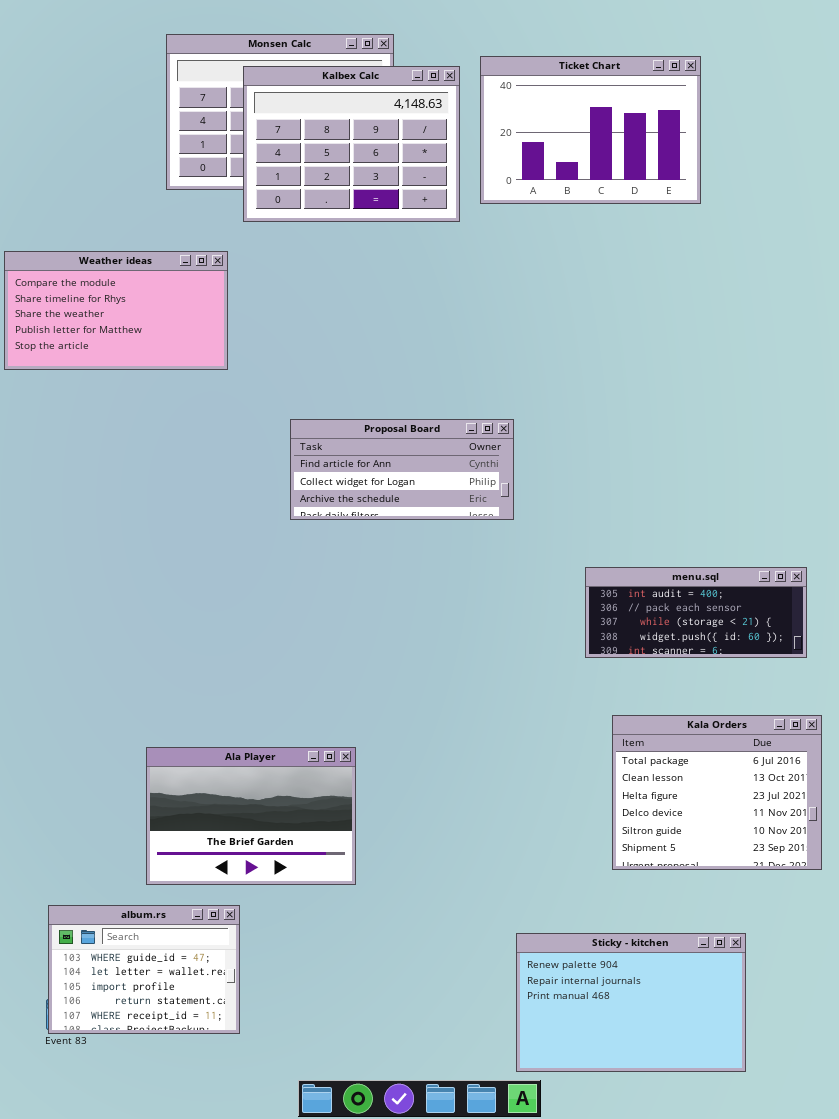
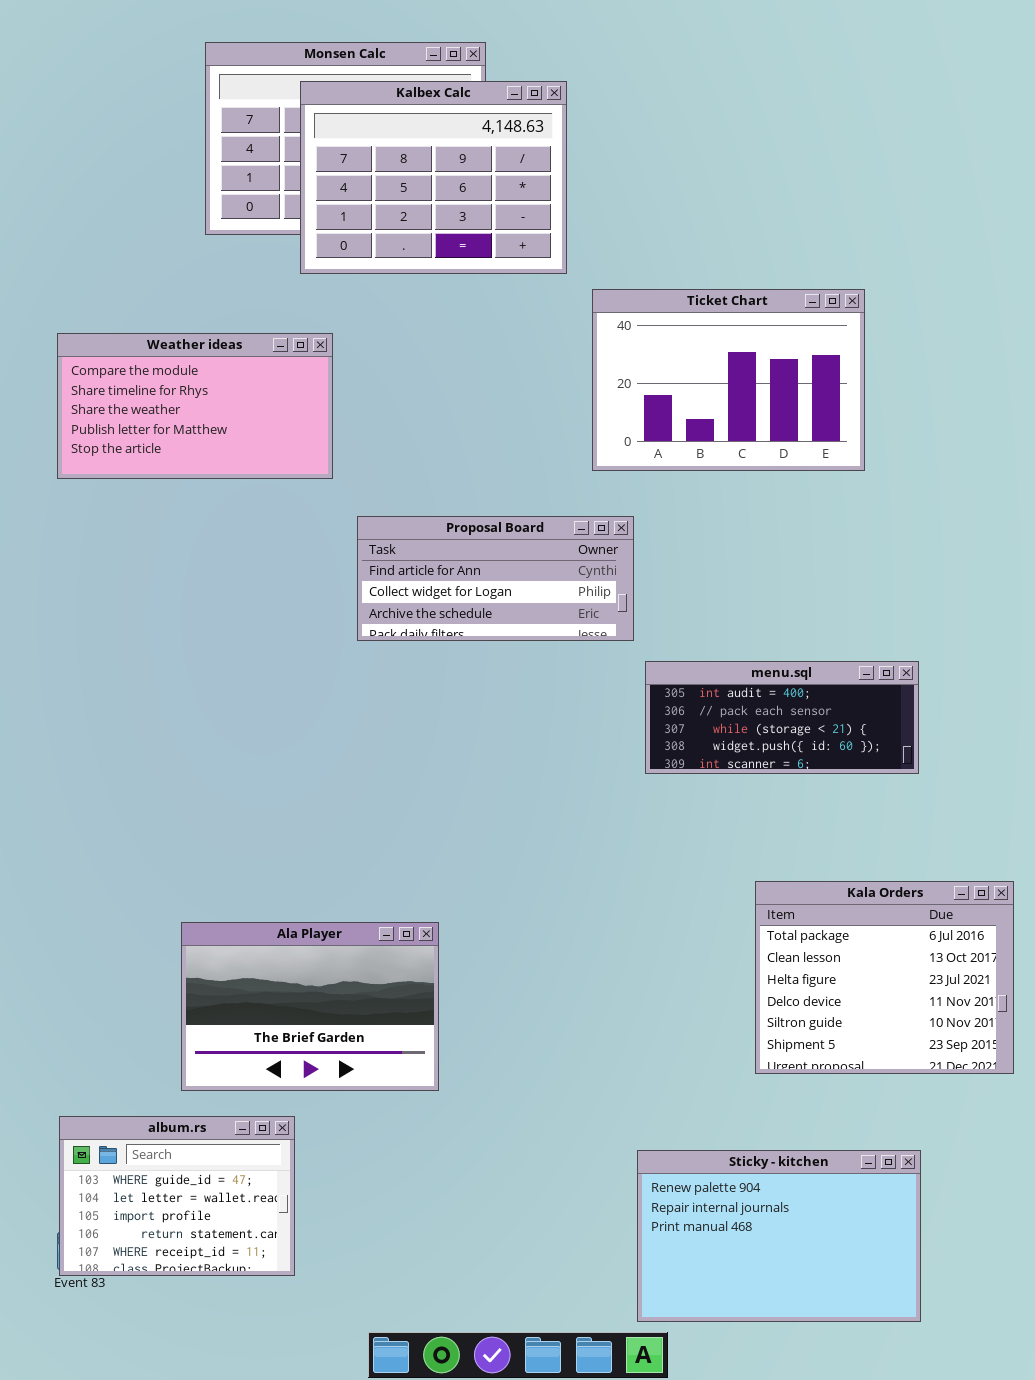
Ticket Chart: [480,56,701,204] -> [592,289,865,471], moved
Weather ideas: [4,251,228,370] -> [57,333,333,479], moved
menu.sql: [585,567,807,658] -> [645,661,919,774], moved

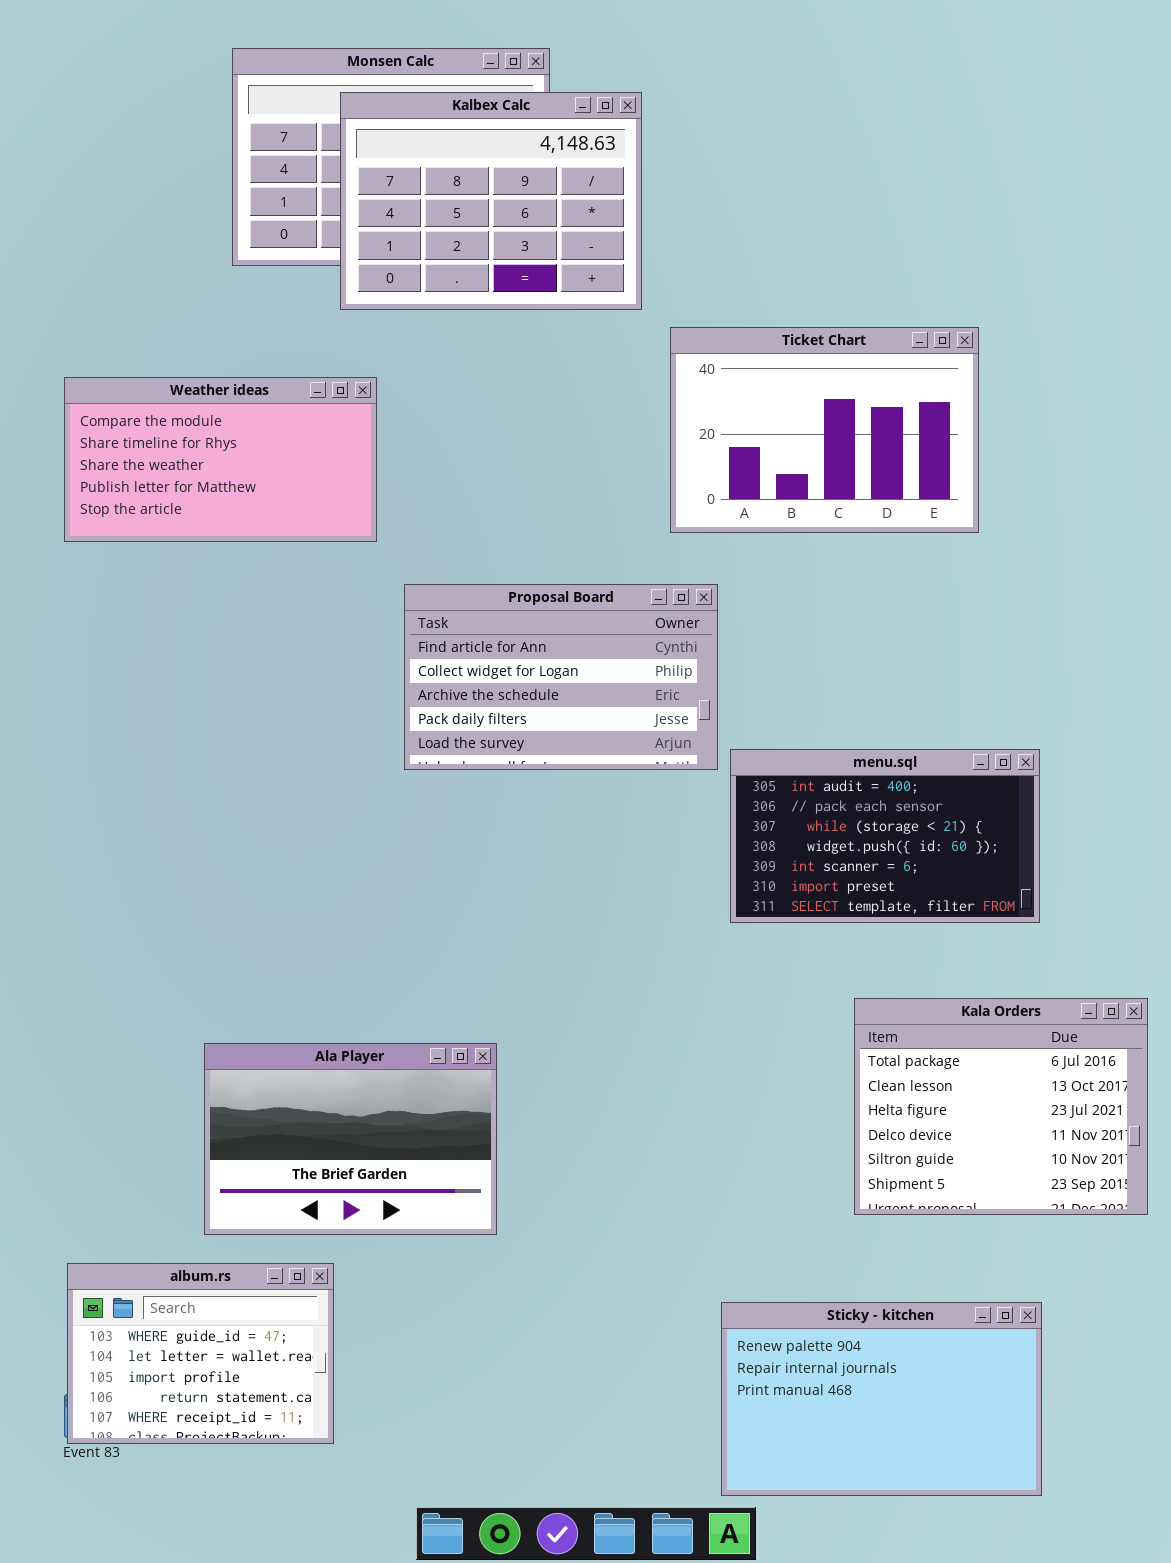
Proposal Board: [357,516,634,641] -> [404,584,718,770], resized
menu.sql: [645,661,919,774] -> [730,749,1040,923], resized

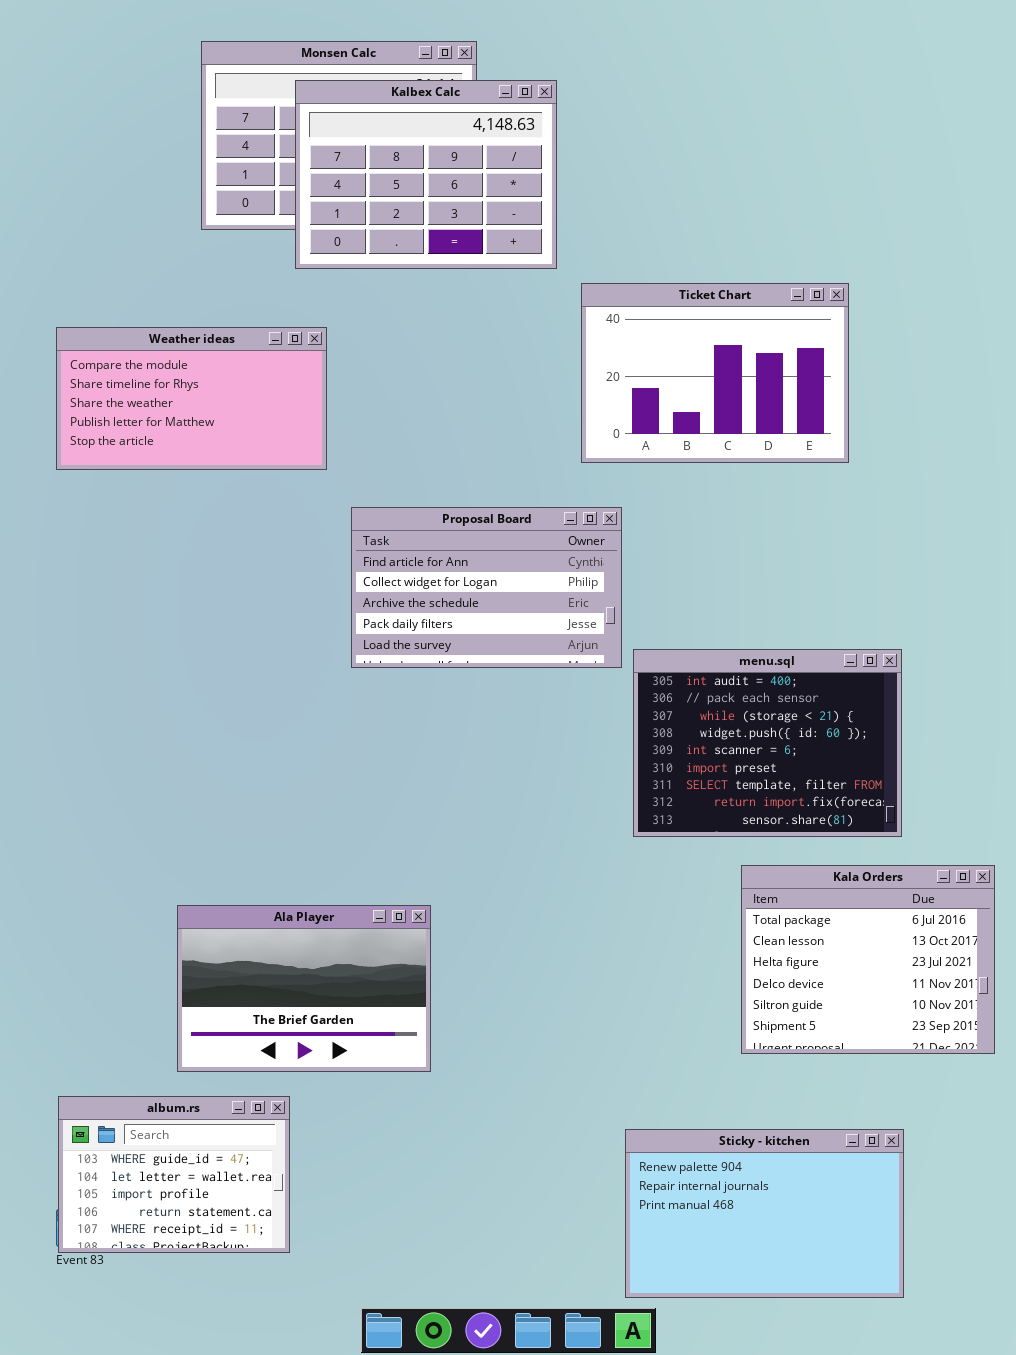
menu.sql: [730,749,1040,923] -> [633,649,902,837], resized

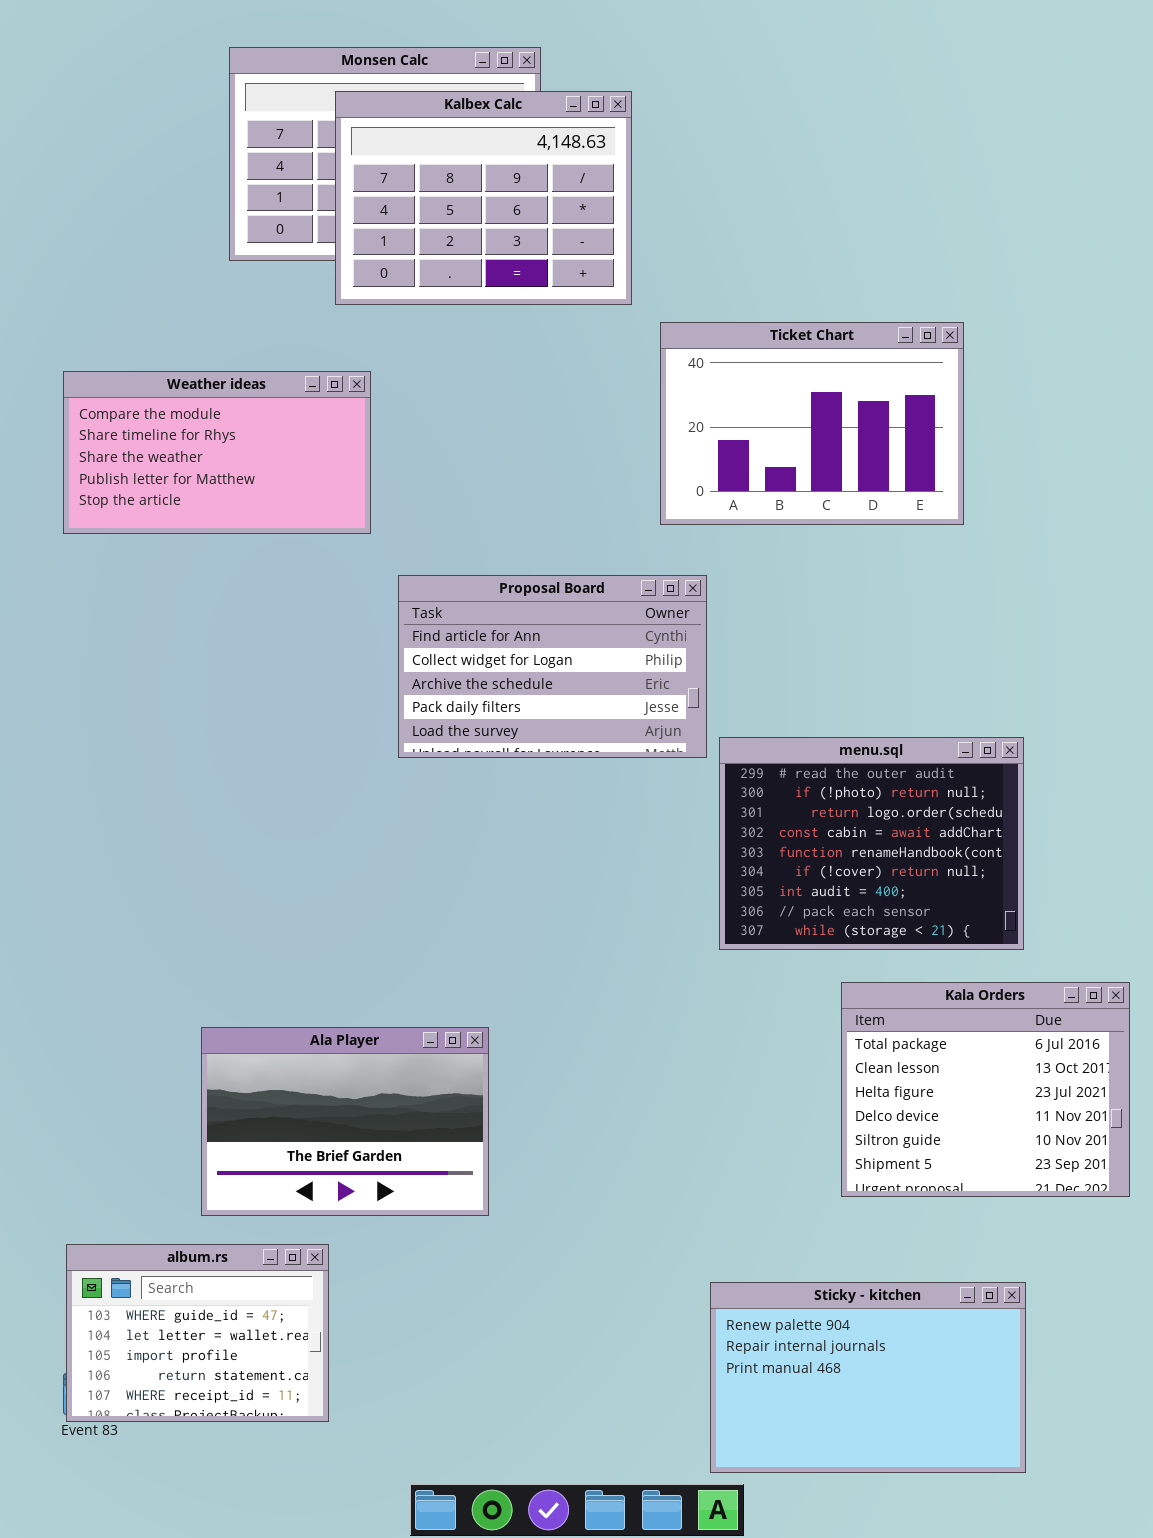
menu.sql: [633,649,902,837] -> [719,737,1024,950], scrolled up 6 rows

